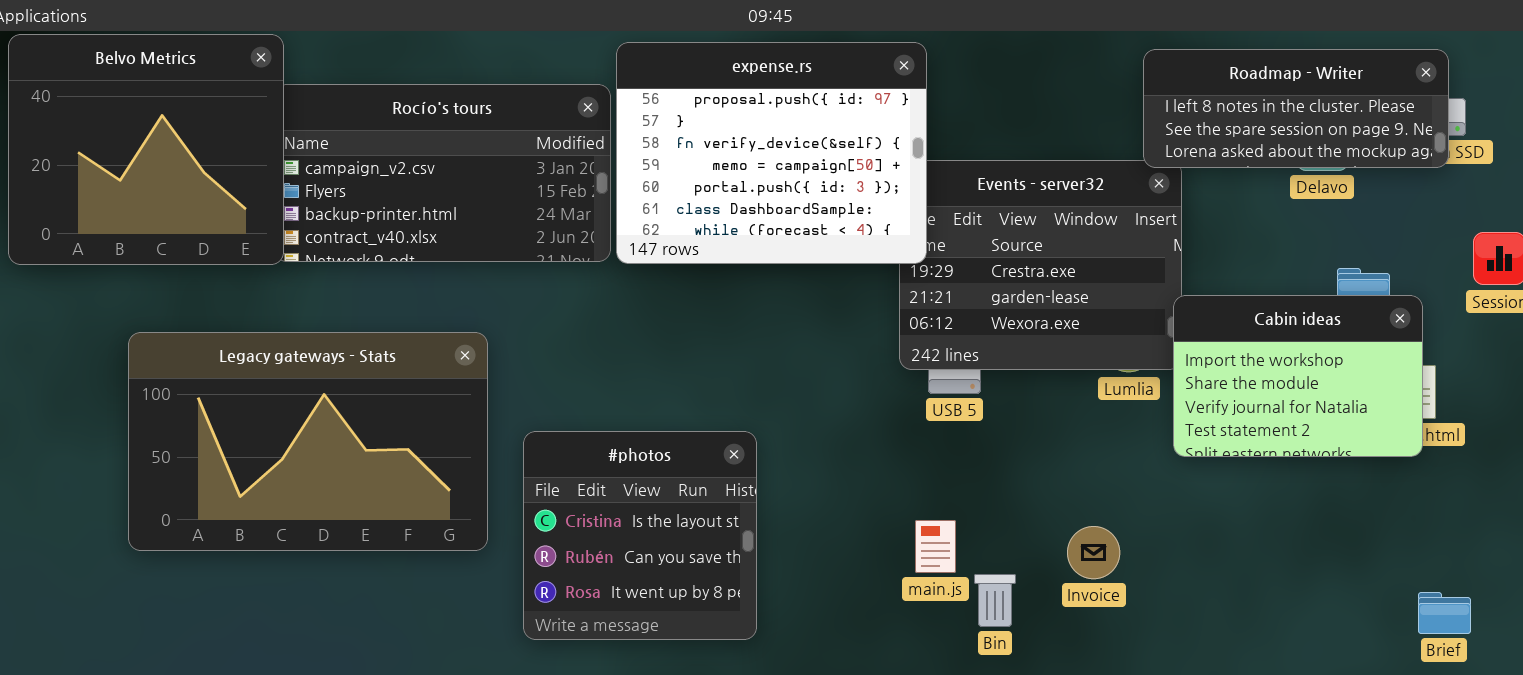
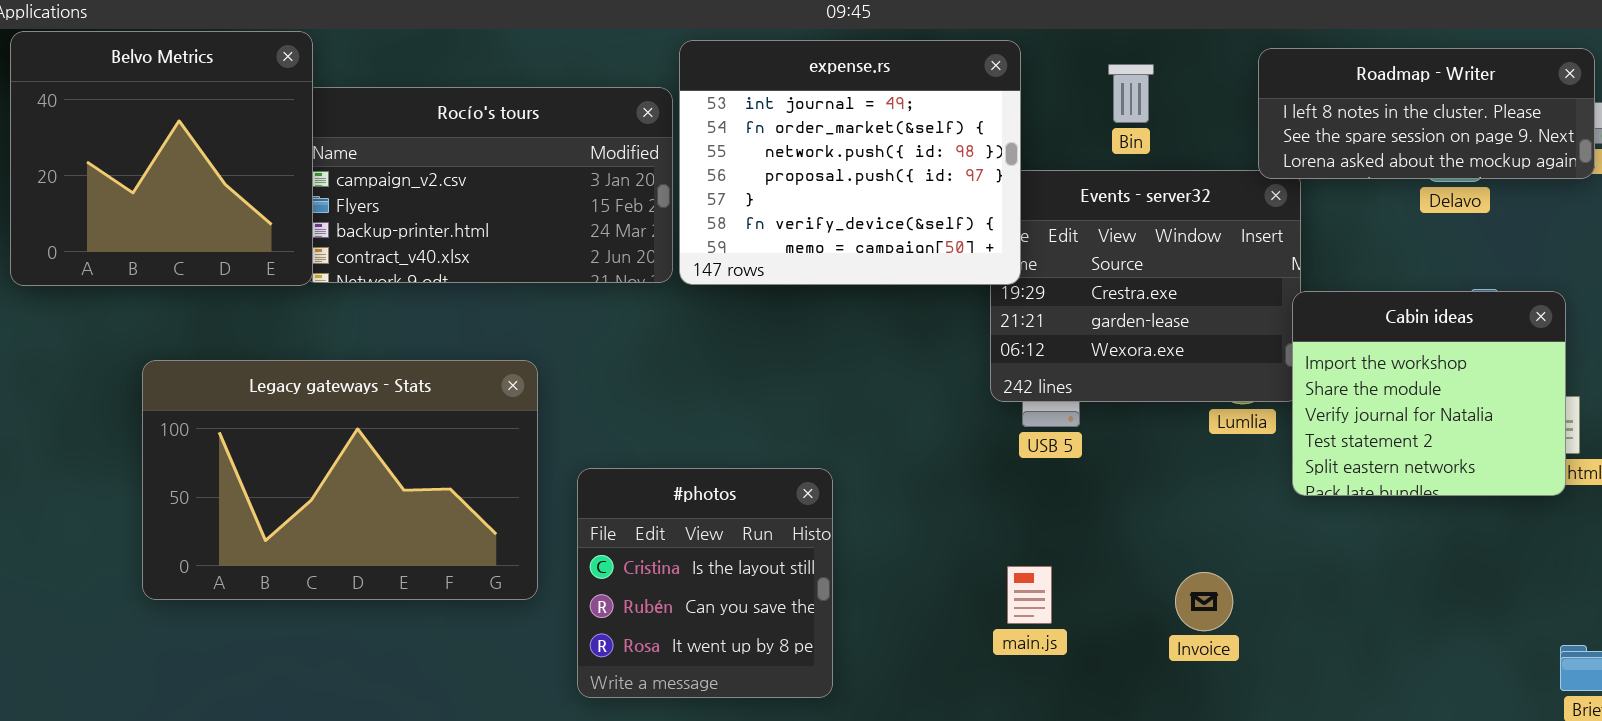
expense.rs: [616,42,927,264] -> [679,40,1021,285], scrolled up 3 rows
Cabin ideas: [1173,295,1423,457] -> [1292,291,1566,496], resized
Bin: [974,574,1016,627] -> [1108,64,1154,123], moved

